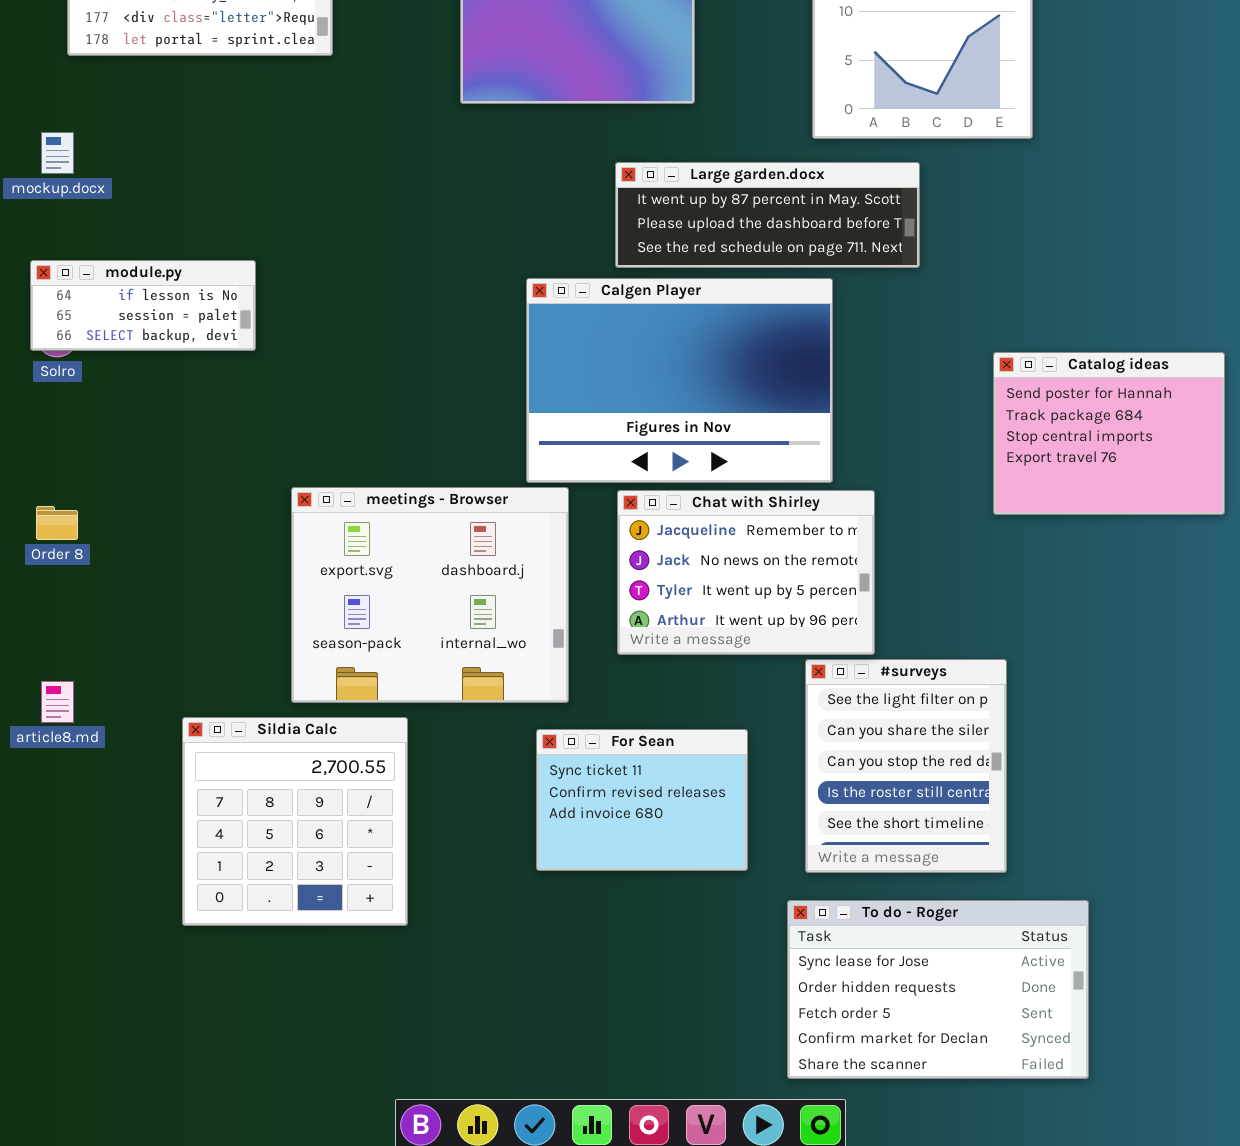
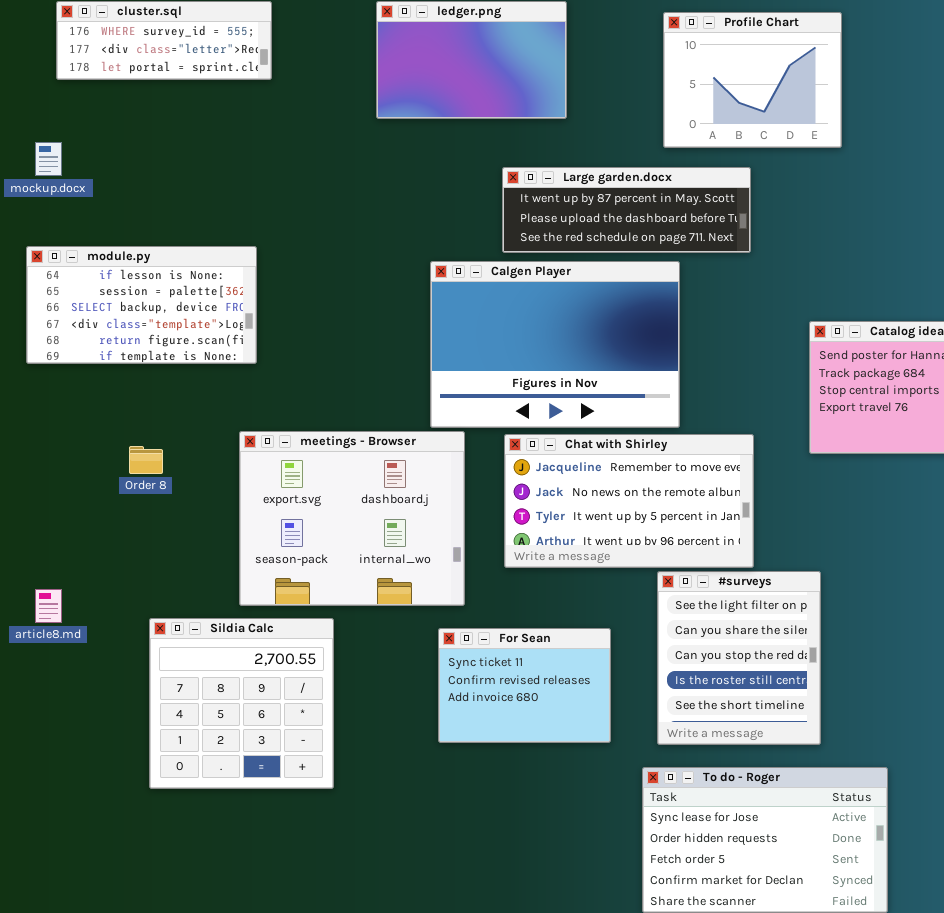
module.py: [30,260,256,351] -> [26,246,257,364], resized
Chat with Shirley: [617,490,875,655] -> [504,434,754,568], resized
Order 8: [36,506,78,540] -> [129,446,163,474], moved

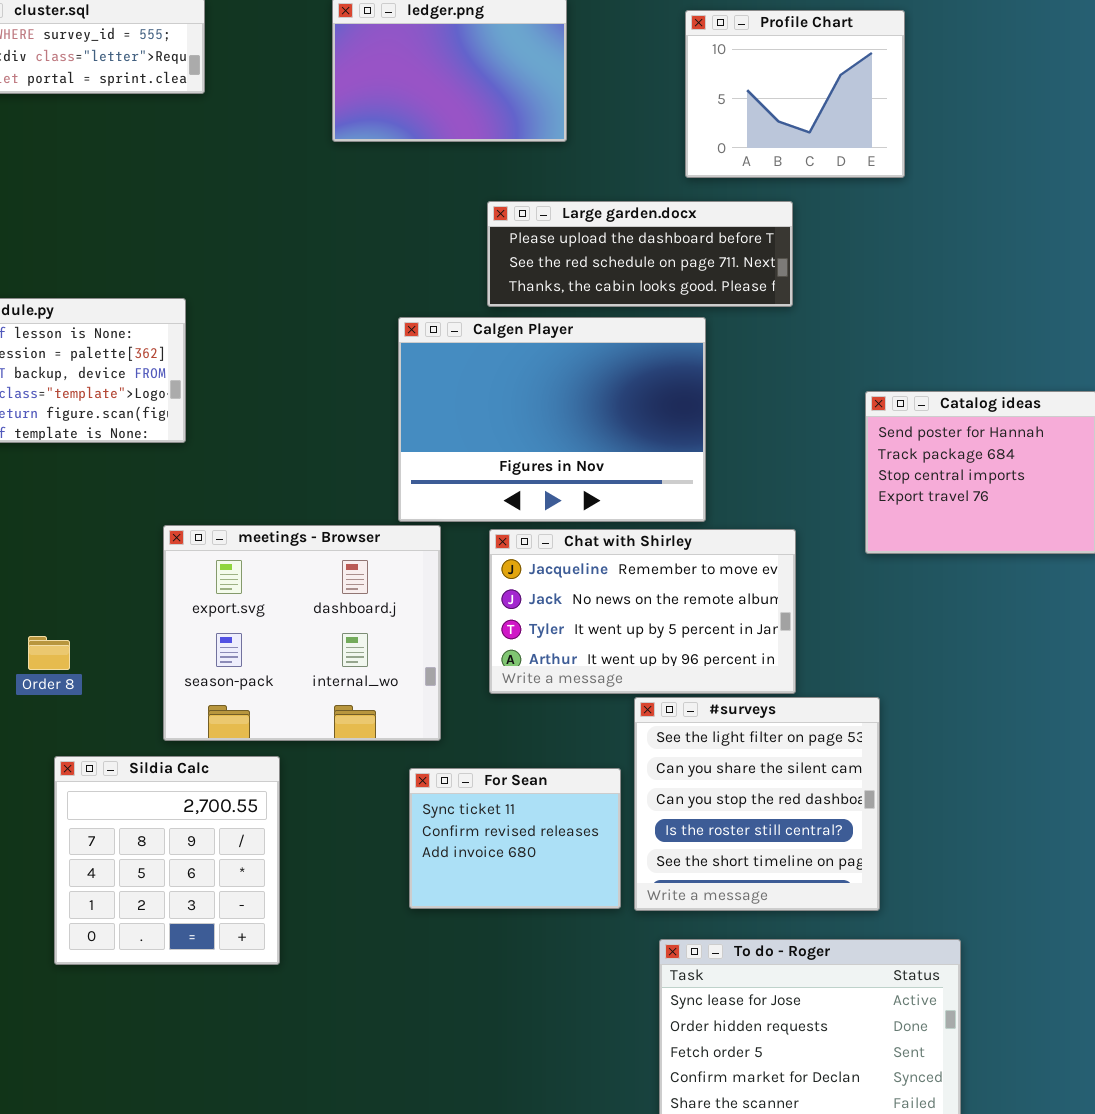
Large garden.docx: [502,167,751,253] -> [487,201,793,307], scrolled down 1 row
Order 8: [129,446,163,474] -> [28,636,70,670], moved
#surveys: [657,571,821,745] -> [634,697,880,911], resized

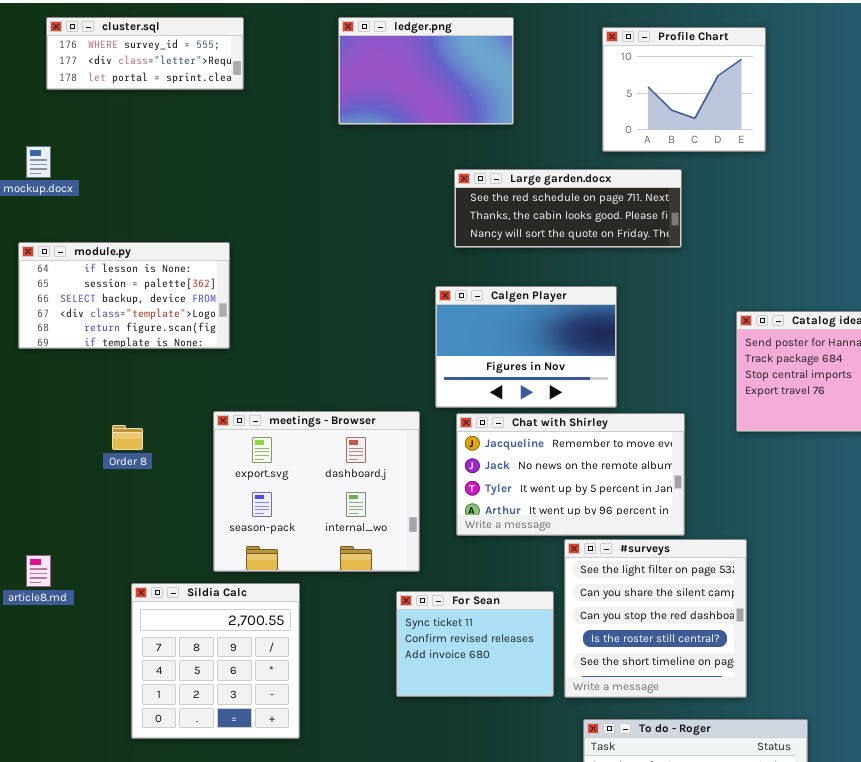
Large garden.docx: [487,201,793,307] -> [454,169,682,248], scrolled down 1 row
Calgen Player: [398,317,706,522] -> [435,286,617,408], resized
Order 8: [28,636,70,670] -> [112,425,143,450], moved

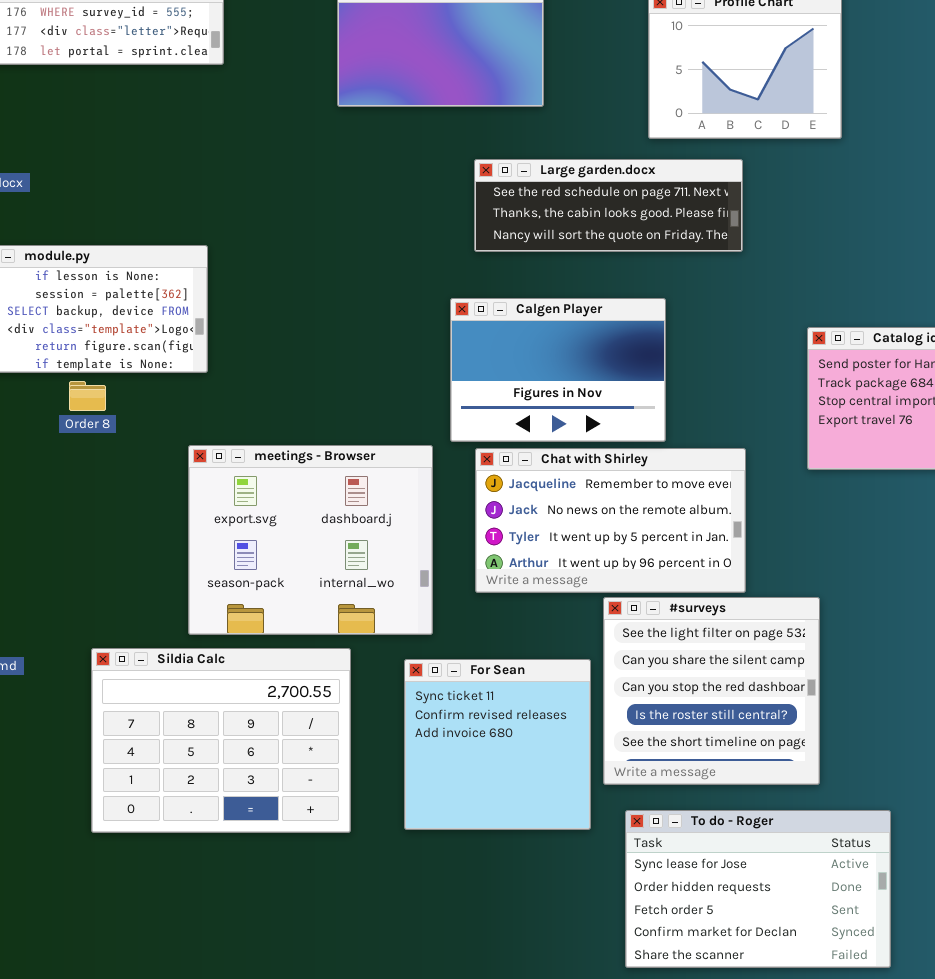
Order 8: [112,425,143,450] -> [69,381,106,411], moved
Sildia Calc: [131,583,300,739] -> [91,648,351,833], resized
For Sean: [396,591,554,697] -> [404,659,591,830], resized

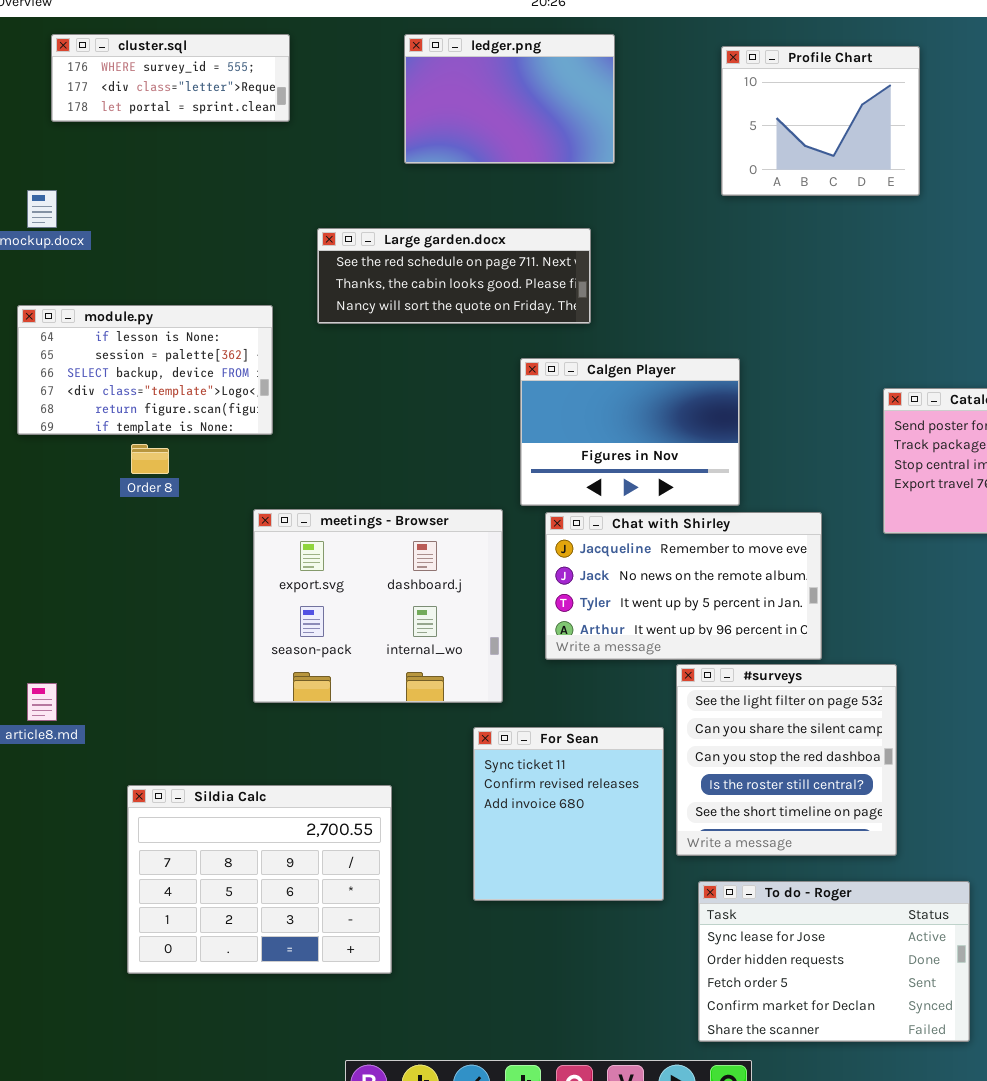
Large garden.docx: [474,159,743,252] -> [317,228,591,324], moved
Sildia Calc: [91,648,351,833] -> [127,785,392,974], moved

